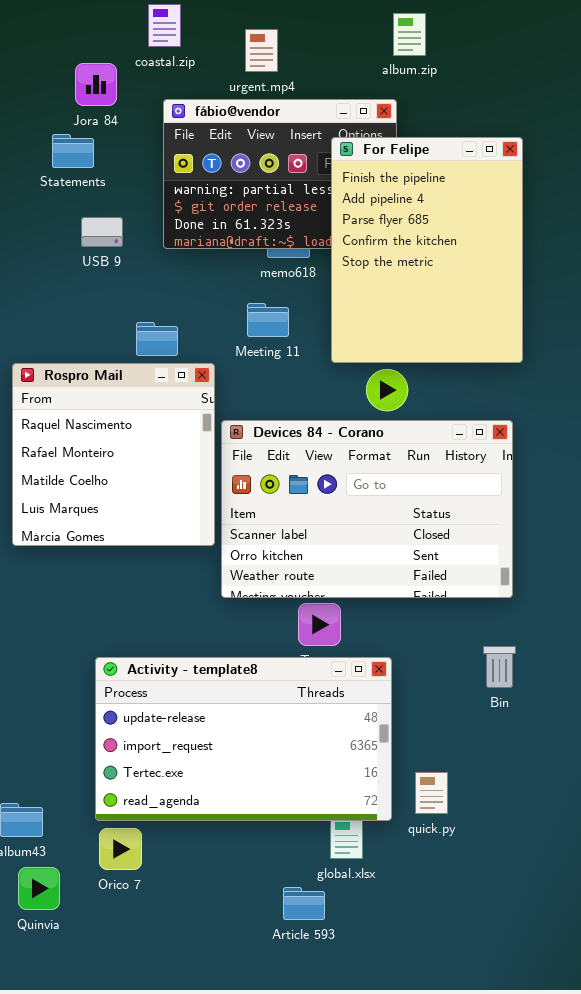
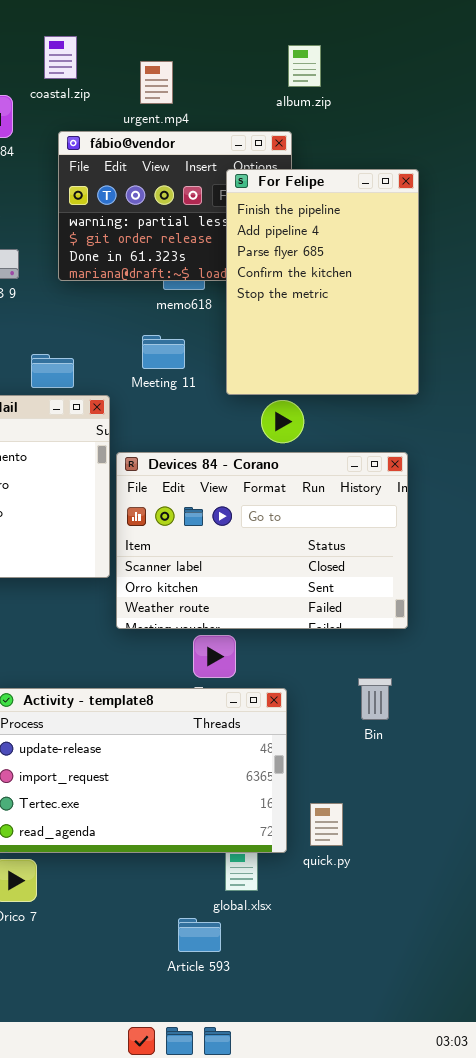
Bin: [483,646,516,688] -> [358,678,392,720], moved

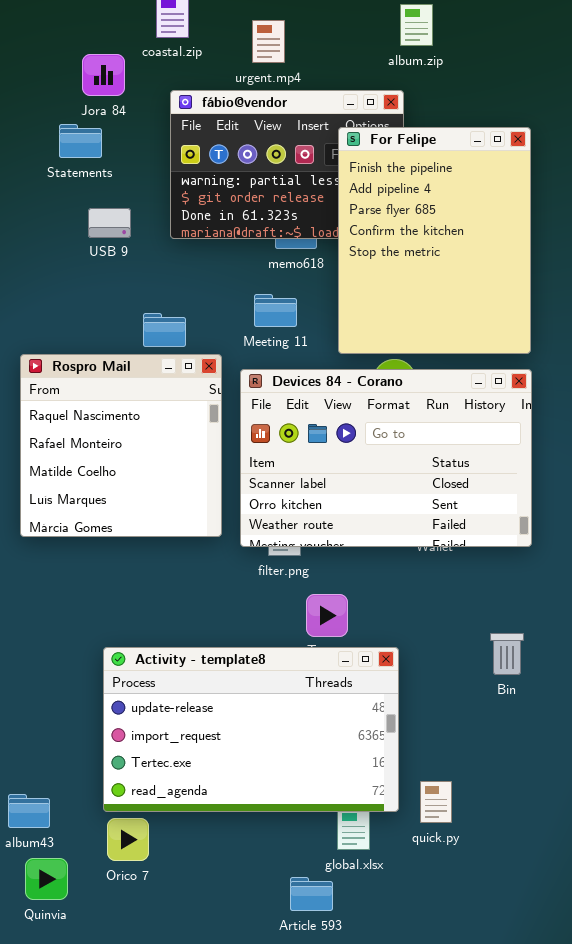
Devices 84 - Corano: [116,452,408,629] -> [240,369,532,547], moved
Bin: [358,678,392,720] -> [490,633,524,675], moved
quick.py: [310,803,343,846] -> [420,781,452,823], moved

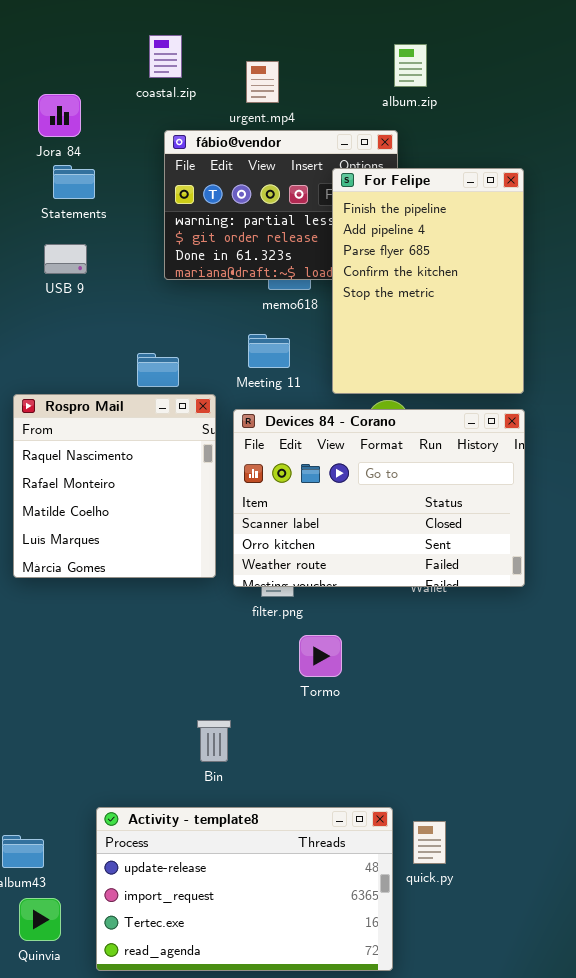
Jora 84: [82,54,125,96] -> [38,94,81,137], moved
USB 9: [88,208,131,238] -> [44,244,87,274], moved
Bin: [490,633,524,675] -> [197,720,231,762], moved
Activity - template8: [103,647,399,812] -> [96,807,393,971], moved

